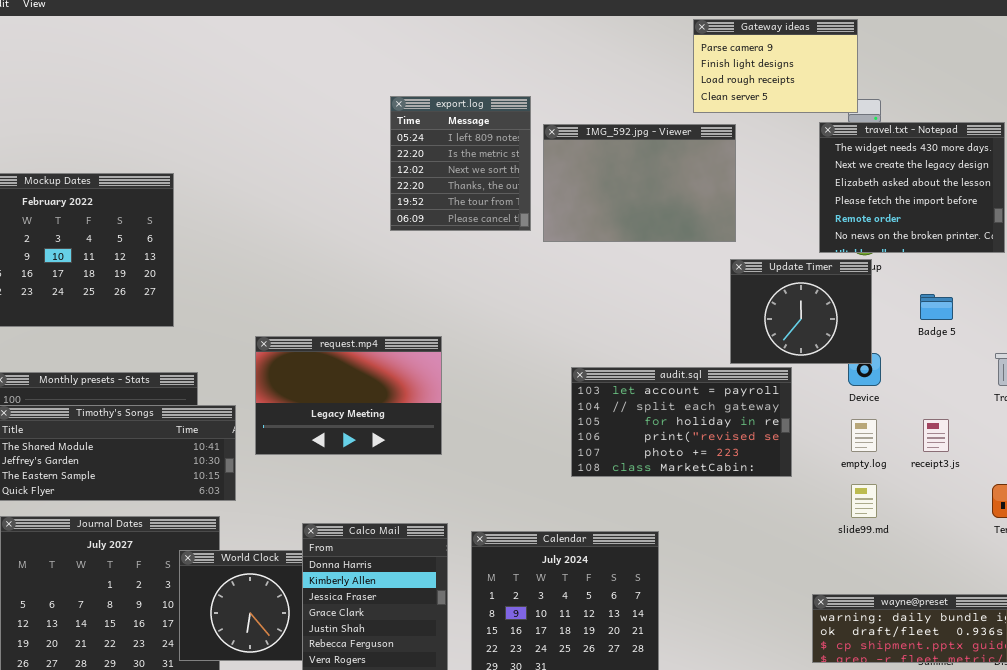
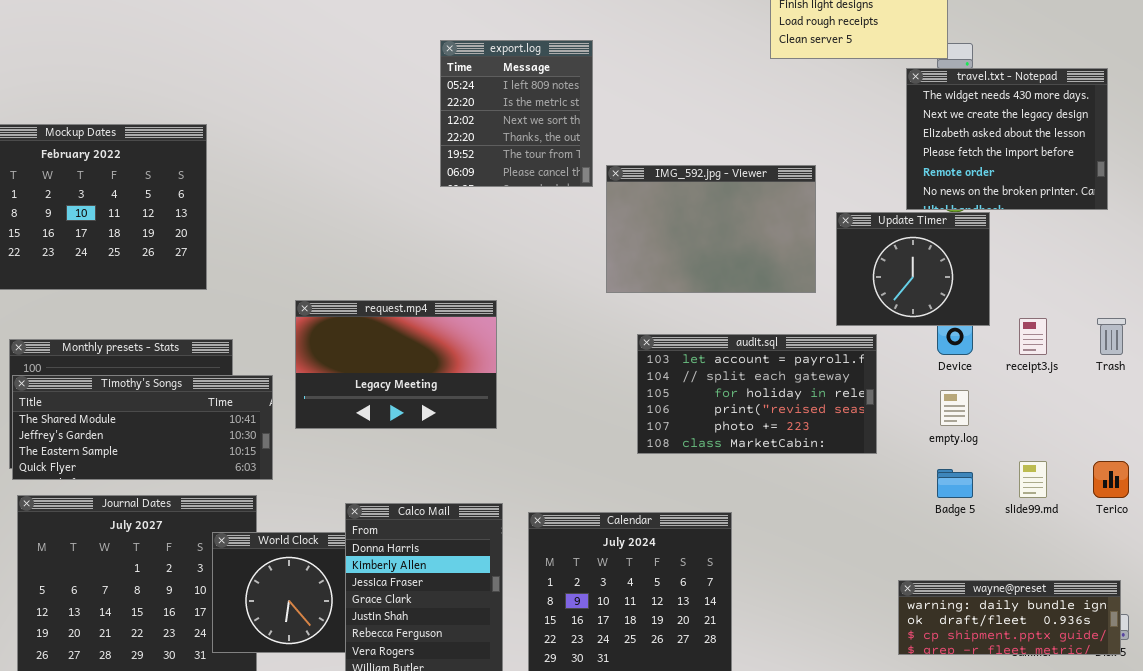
IMG_592.jpg - Viewer: [543,124,736,242] -> [606,165,816,293], moved
Update Timer: [730,259,872,364] -> [836,212,990,326], moved
Badge 5: [920,294,953,320] -> [937,469,973,498], moved
receipt3.js: [923,419,949,452] -> [1019,318,1047,355], moved
slide99.md: [851,484,877,518] -> [1019,461,1047,498], moved

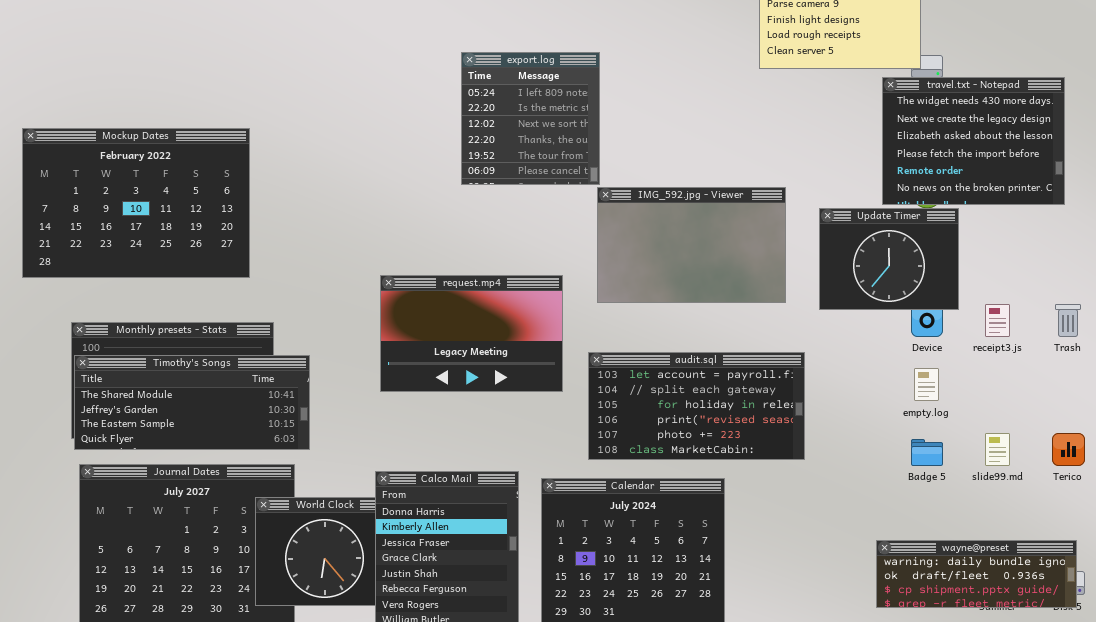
IMG_592.jpg - Viewer: [606,165,816,293] -> [597,187,786,303], moved
request.mp4: [295,300,497,429] -> [380,275,563,392], moved
audit.sql: [637,334,877,454] -> [588,352,805,460], moved

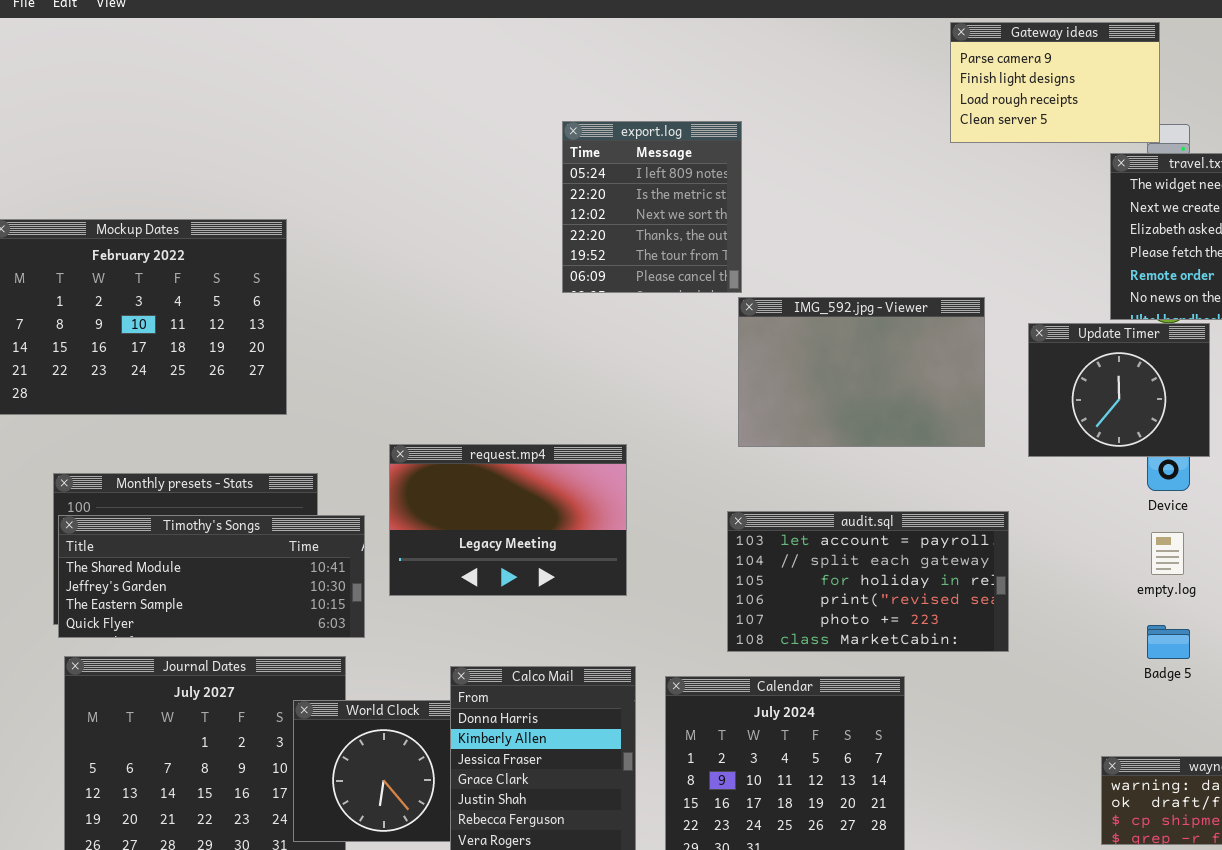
request.mp4: [380,275,563,392] -> [389,444,627,596], moved

